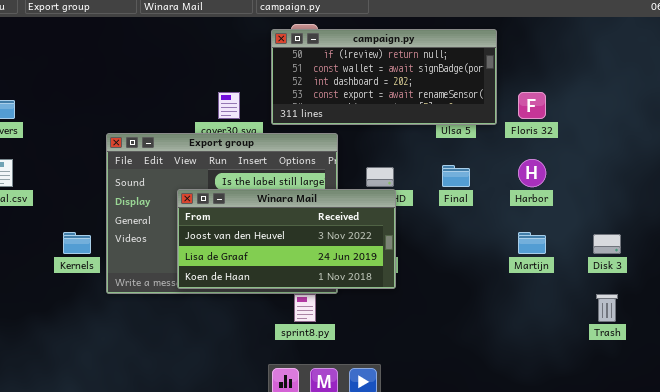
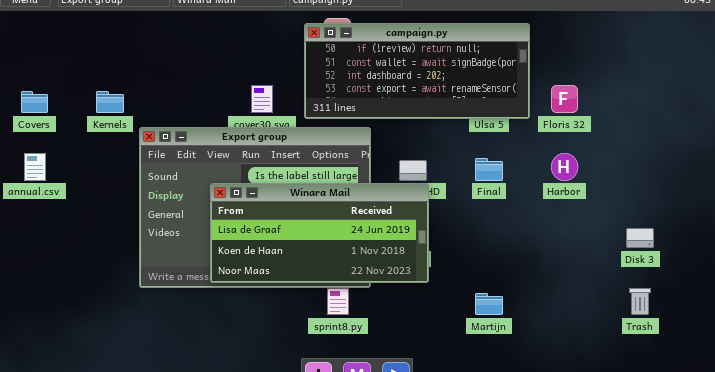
Winara Mail: [177,189,396,289] -> [210,183,429,283], scrolled down 1 row
Kernels: [63,232,91,254] -> [96,91,124,113], moved
Martijn: [518,232,546,254] -> [475,293,503,315], moved

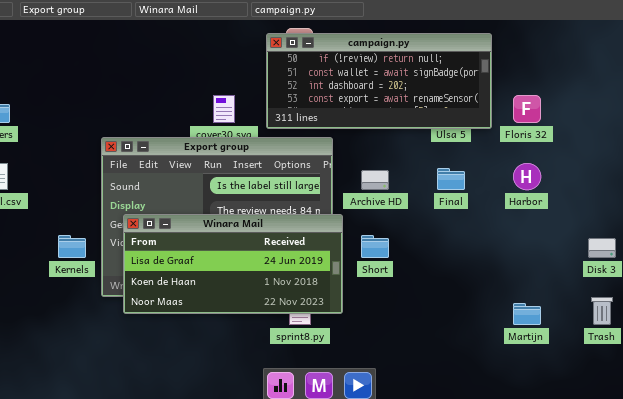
Kernels: [96,91,124,113] -> [58,235,86,258], moved
Winara Mail: [210,183,429,283] -> [123,214,343,314], moved
Martijn: [475,293,503,315] -> [513,303,541,325], moved

